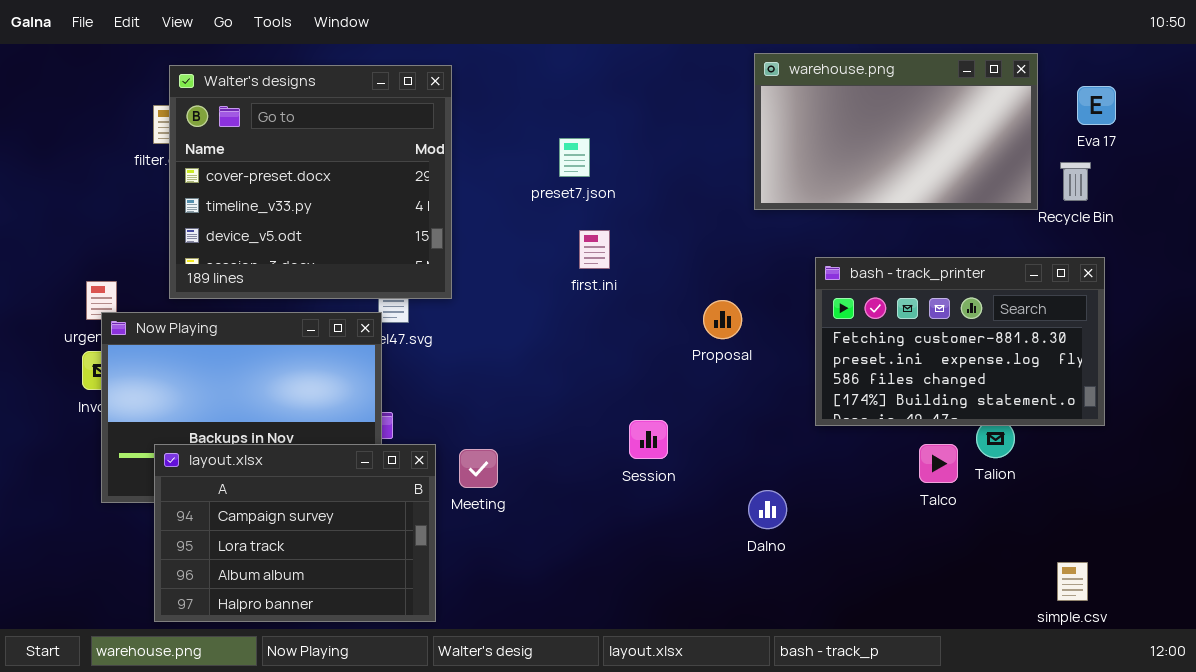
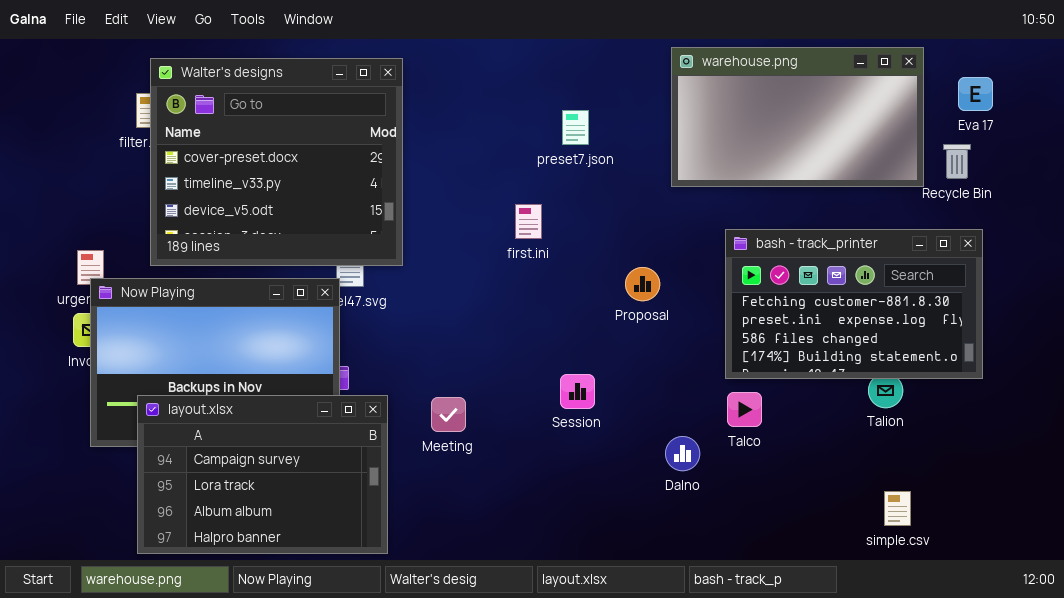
preset7.json: [559,138,590,177] -> [562,110,589,145], moved
Talco: [919,444,958,483] -> [727,392,762,427], moved
Meeting: [459,449,498,488] -> [431,397,466,432], moved
simple.csv: [1057,562,1088,601] -> [884,491,911,526], moved

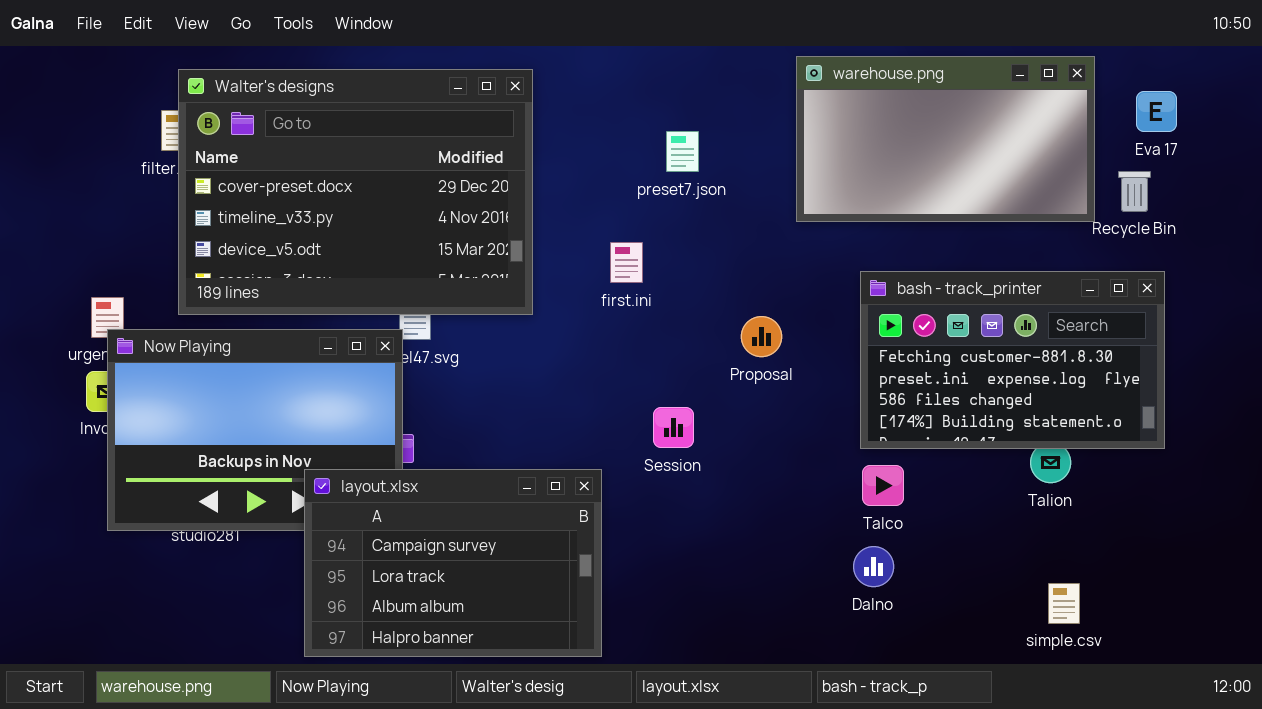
Walter's designs: [150,58,403,266] -> [178,69,533,315], resized
Session: [560,374,595,409] -> [653,407,694,448], moved
layout.xlsx: [137,395,388,554] -> [304,469,602,657], moved
Dalno: [665,436,700,471] -> [853,546,894,587], moved

